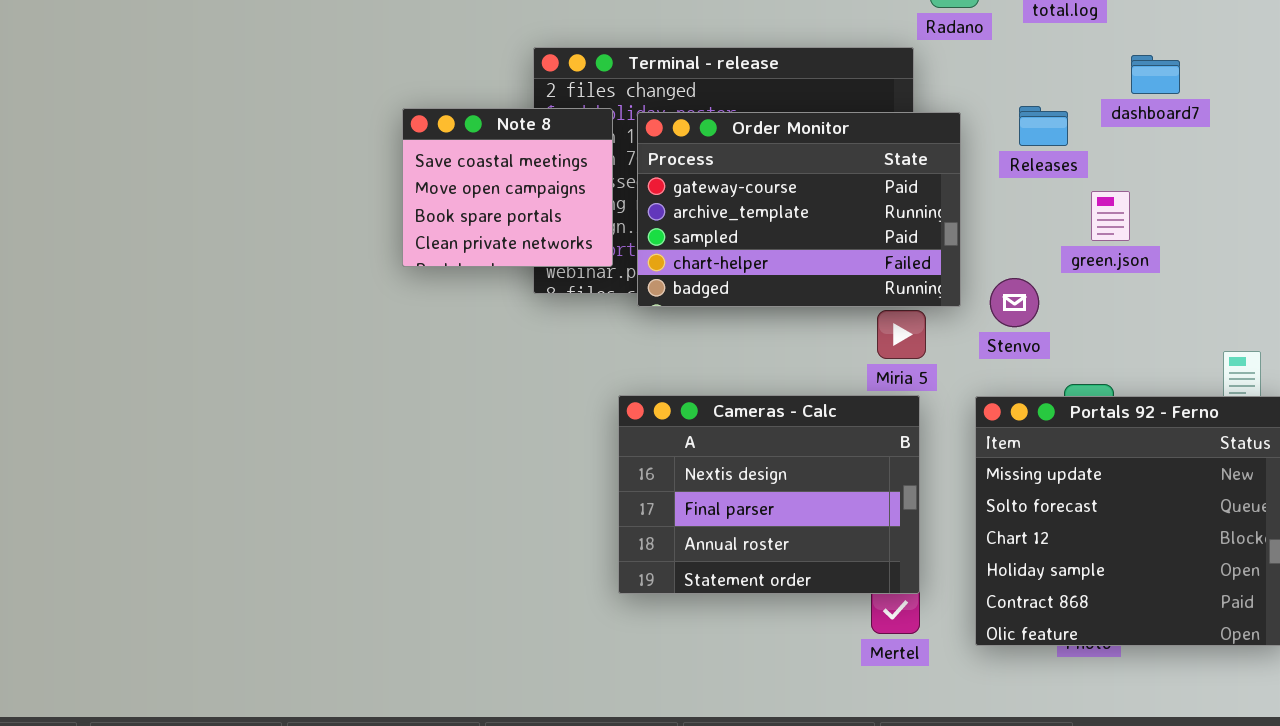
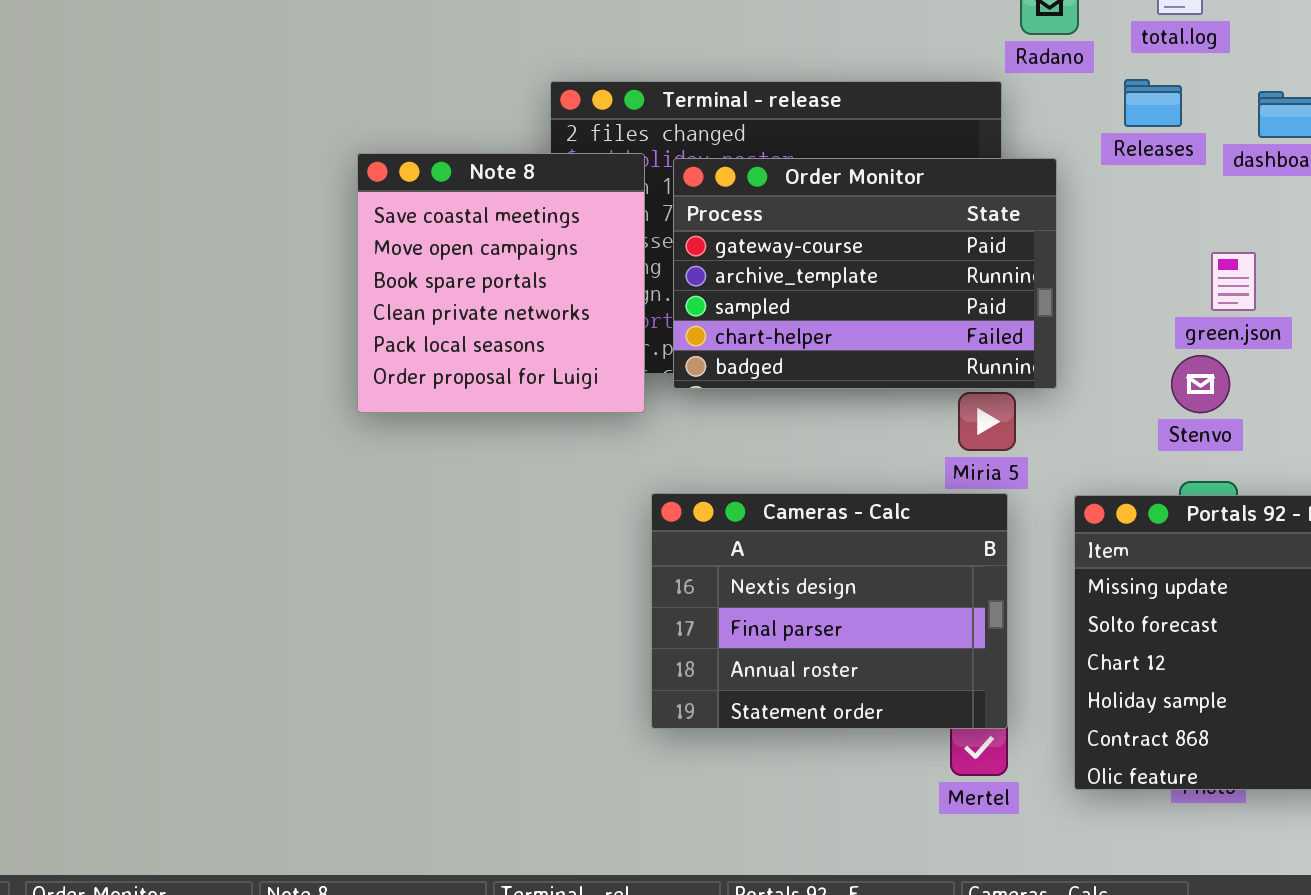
Releases: [1019,106,1068,146] -> [1124,79,1182,127], moved
Note 8: [402,108,613,267] -> [357,153,645,413], resized
Stenvo: [990,278,1039,327] -> [1171,355,1230,413], moved

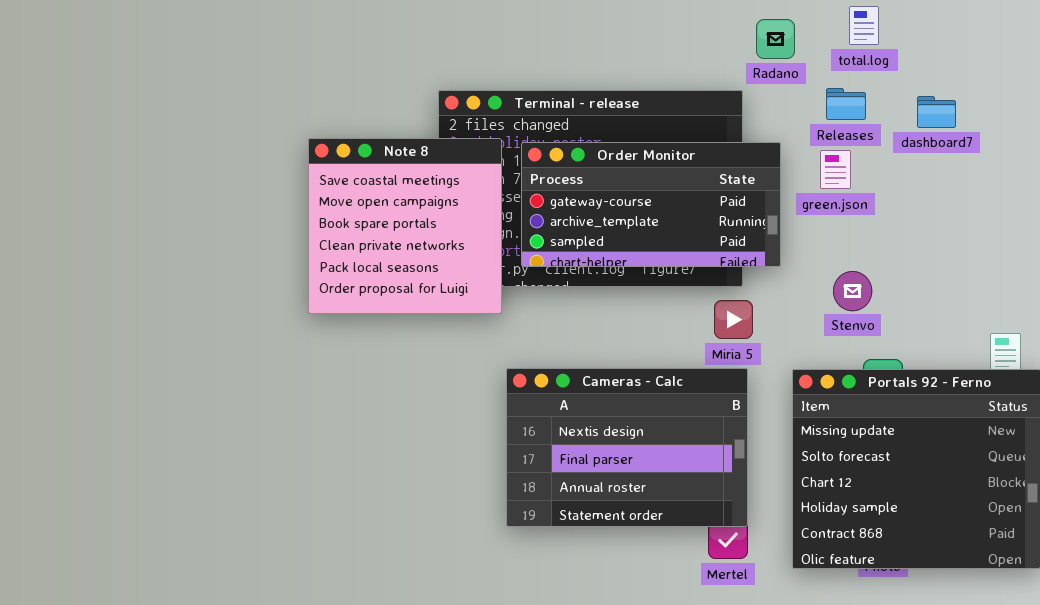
Order Monitor: [673,158,1057,389] -> [521,142,781,267], resized
green.json: [1211,252,1256,311] -> [820,150,851,189], moved
Stenvo: [1171,355,1230,413] -> [833,271,872,311], moved

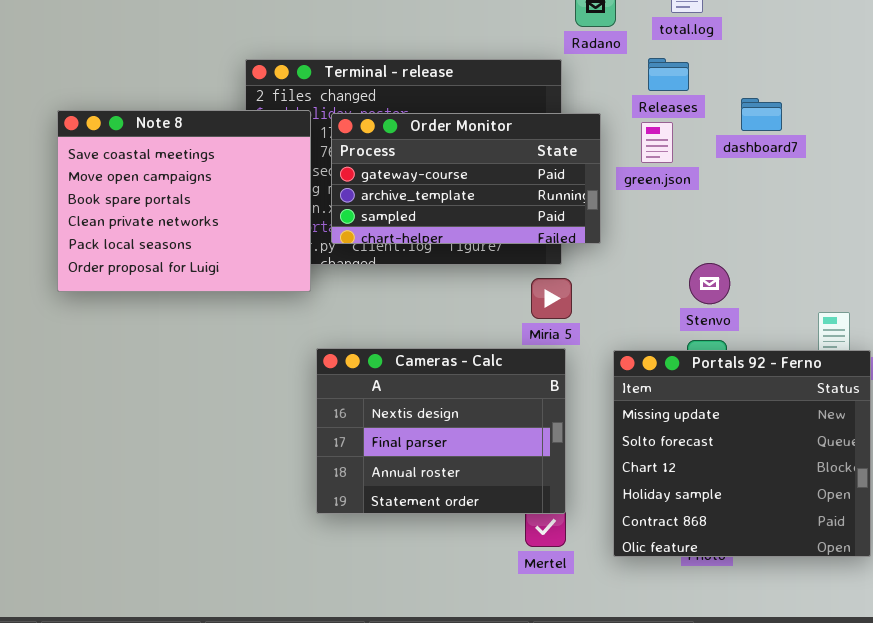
dashboard7: [917,96,956,128] -> [741,98,782,131], moved
Note 8: [308,138,502,314] -> [57,110,311,292], resized
Stenvo: [833,271,872,311] -> [689,263,730,304], moved

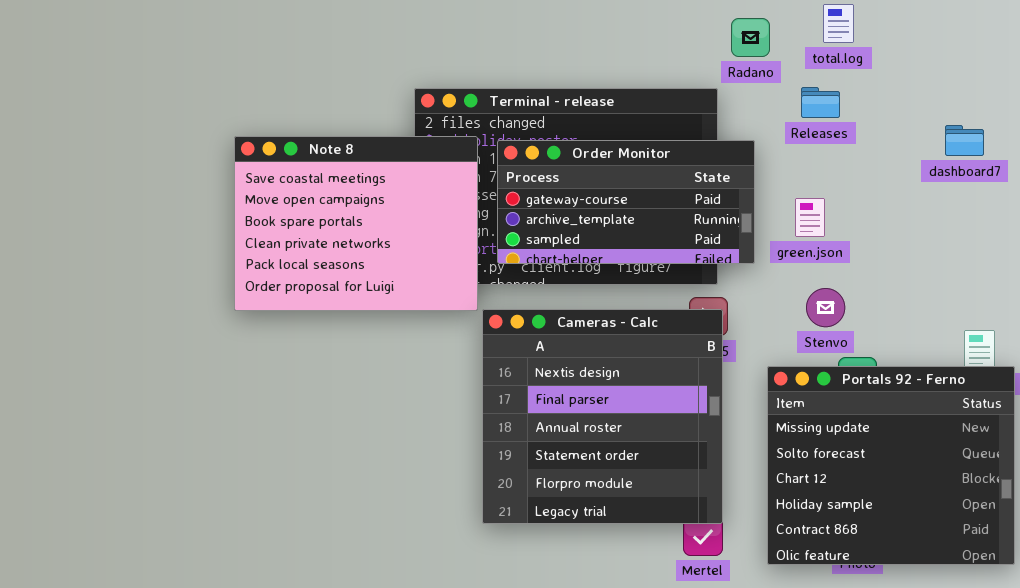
dashboard7: [741,98,782,131] -> [945,125,984,156], moved
green.json: [641,122,673,163] -> [795,198,825,237], moved
Stenvo: [689,263,730,304] -> [806,288,845,327], moved
Cameras - Calc: [316,348,566,514] -> [482,309,723,524], resized

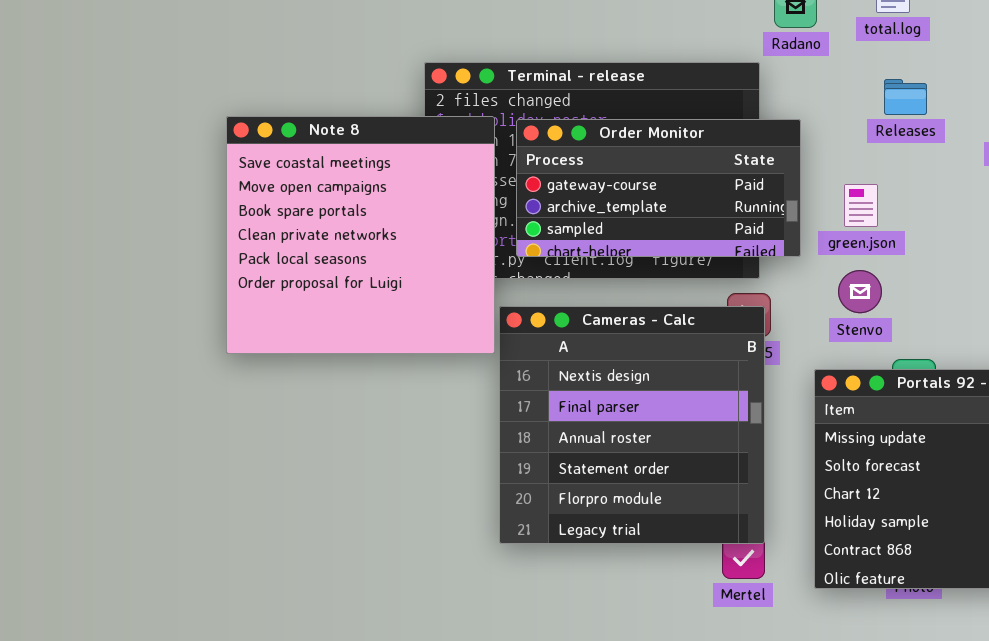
Releases: [801,87,840,118] -> [884,79,927,115], moved
Note 8: [234,136,478,311] -> [226,116,495,354], resized
Stenvo: [806,288,845,327] -> [838,270,882,313], moved

